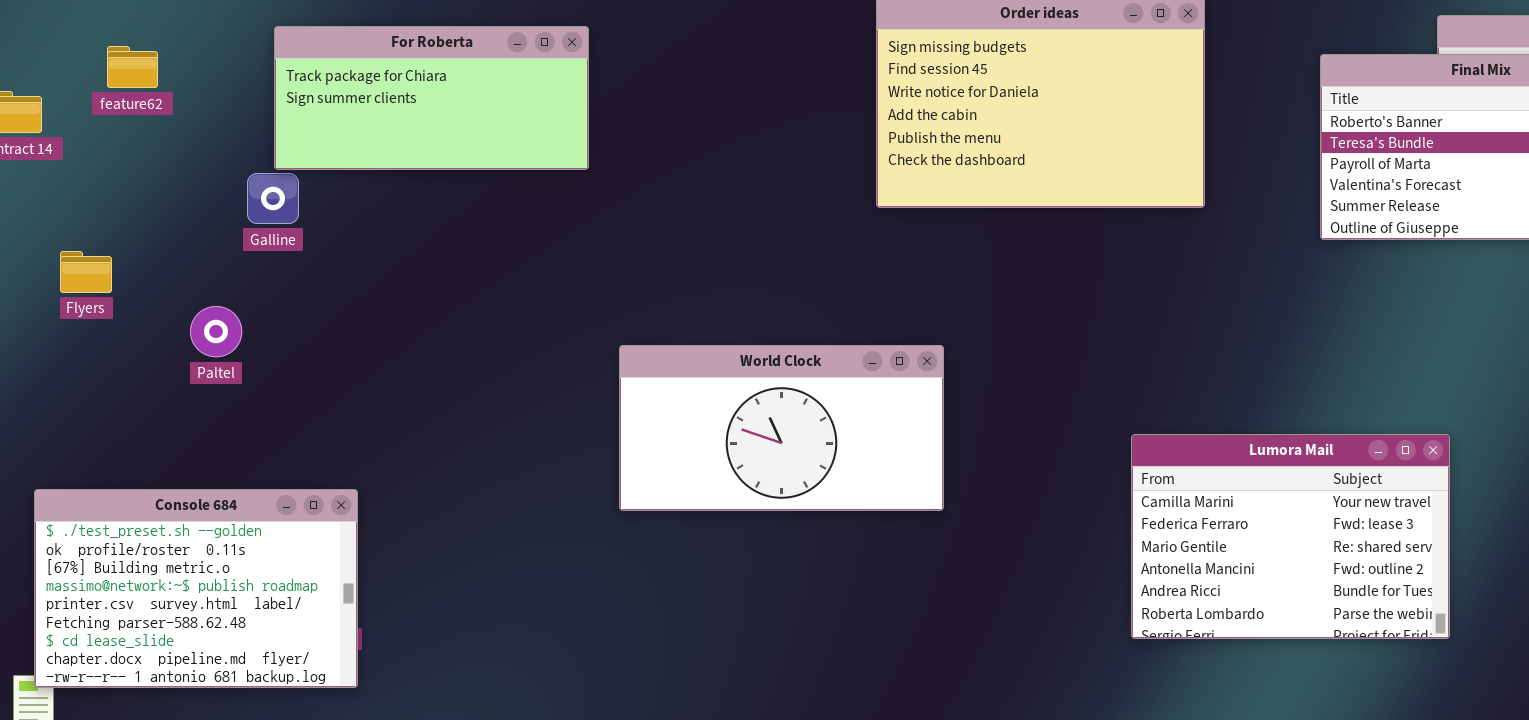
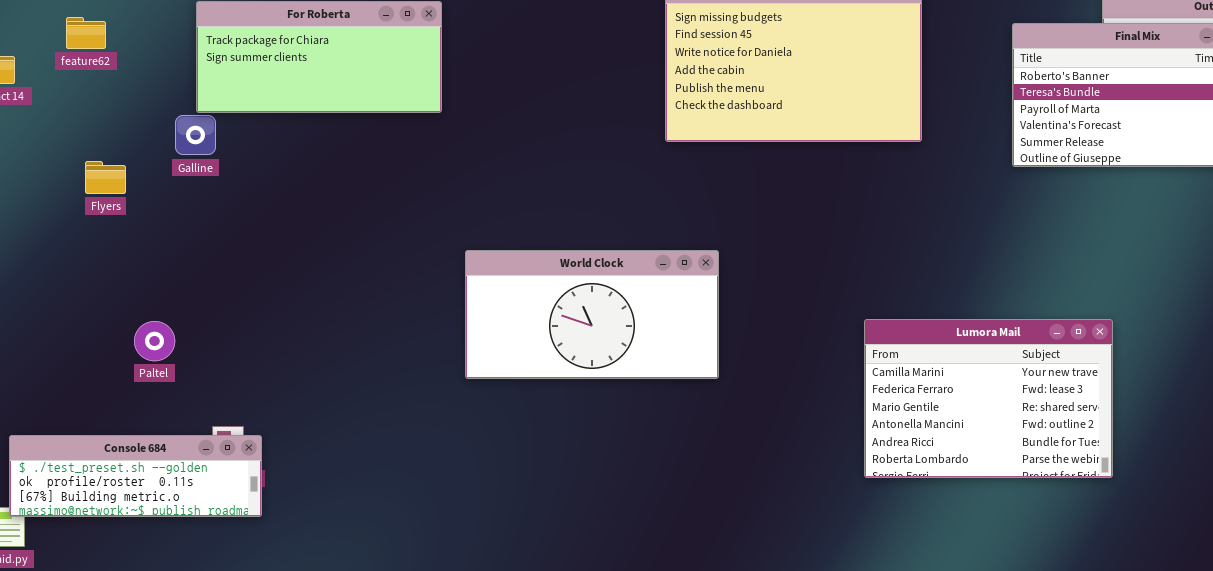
Flyers: [60,251,112,293] -> [85,161,126,194], moved
Paltel: [190,306,242,357] -> [134,321,175,361], moved
Console 684: [34,489,358,688] -> [9,435,262,517], resized

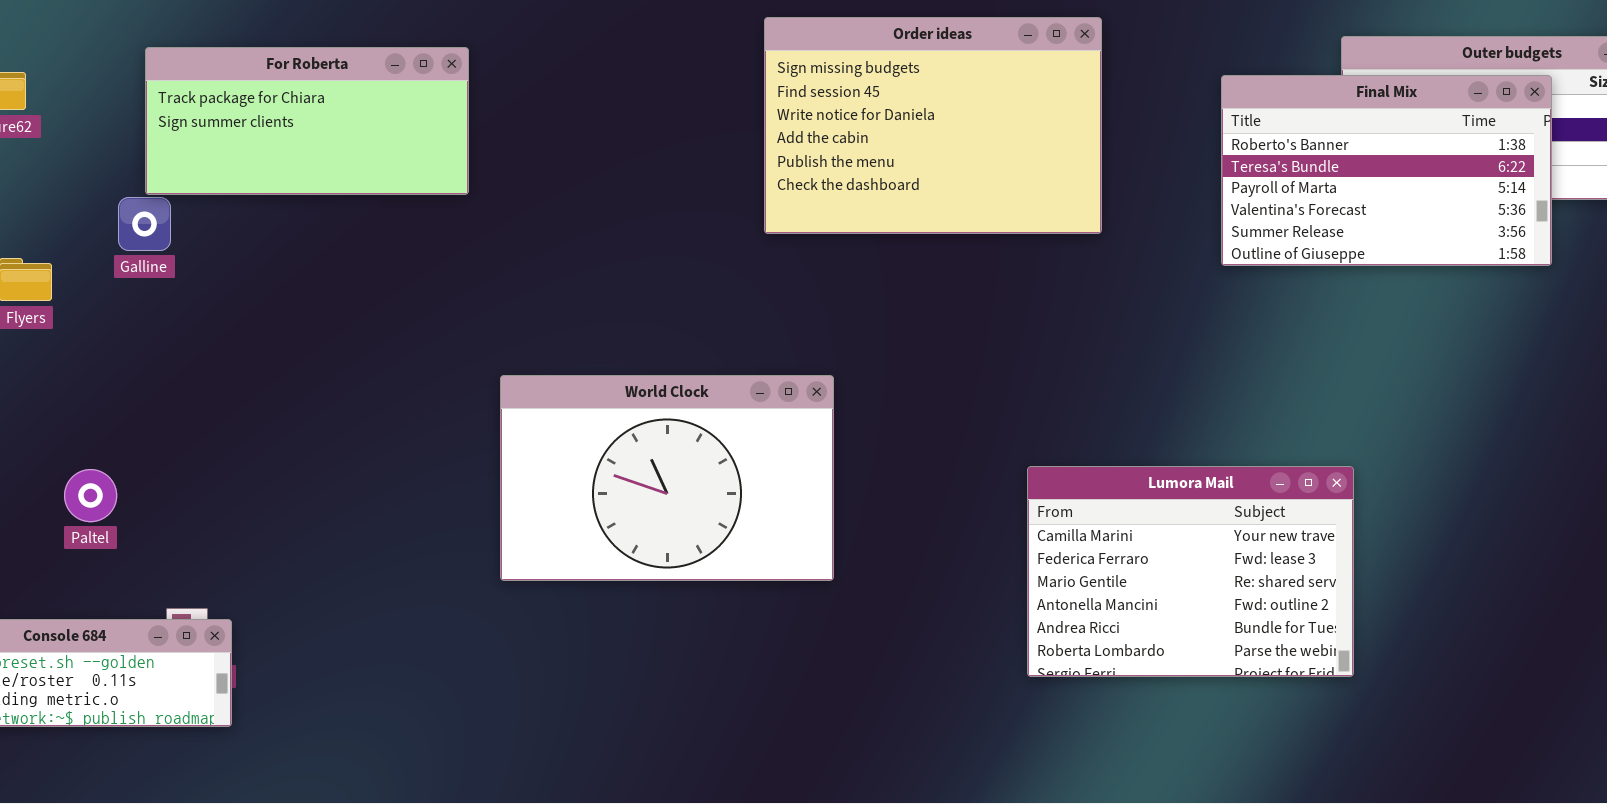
World Clock: [465,250,719,379] -> [500,375,834,581], resized

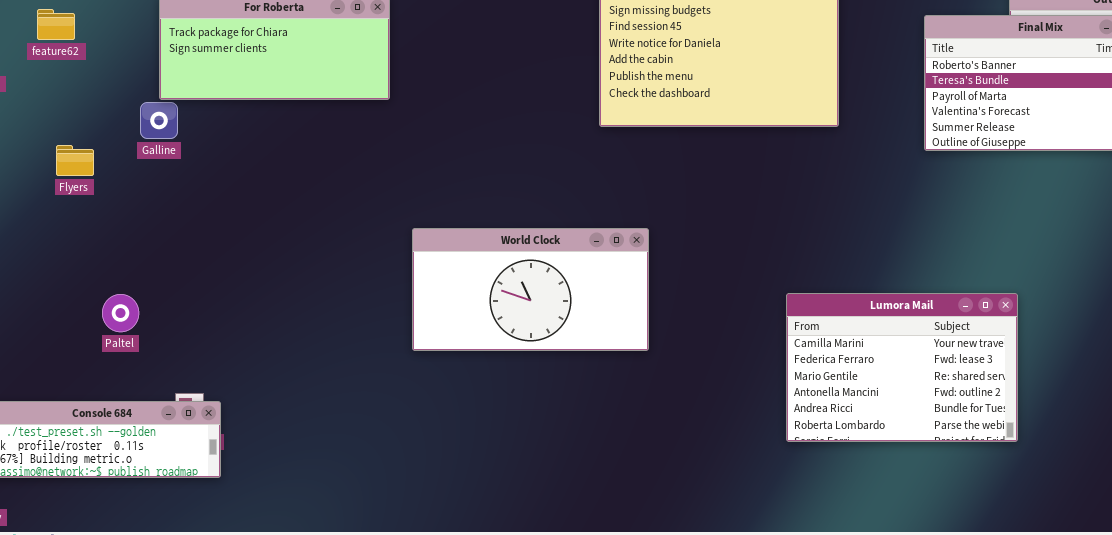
World Clock: [500,375,834,581] -> [412,228,649,351], resized

